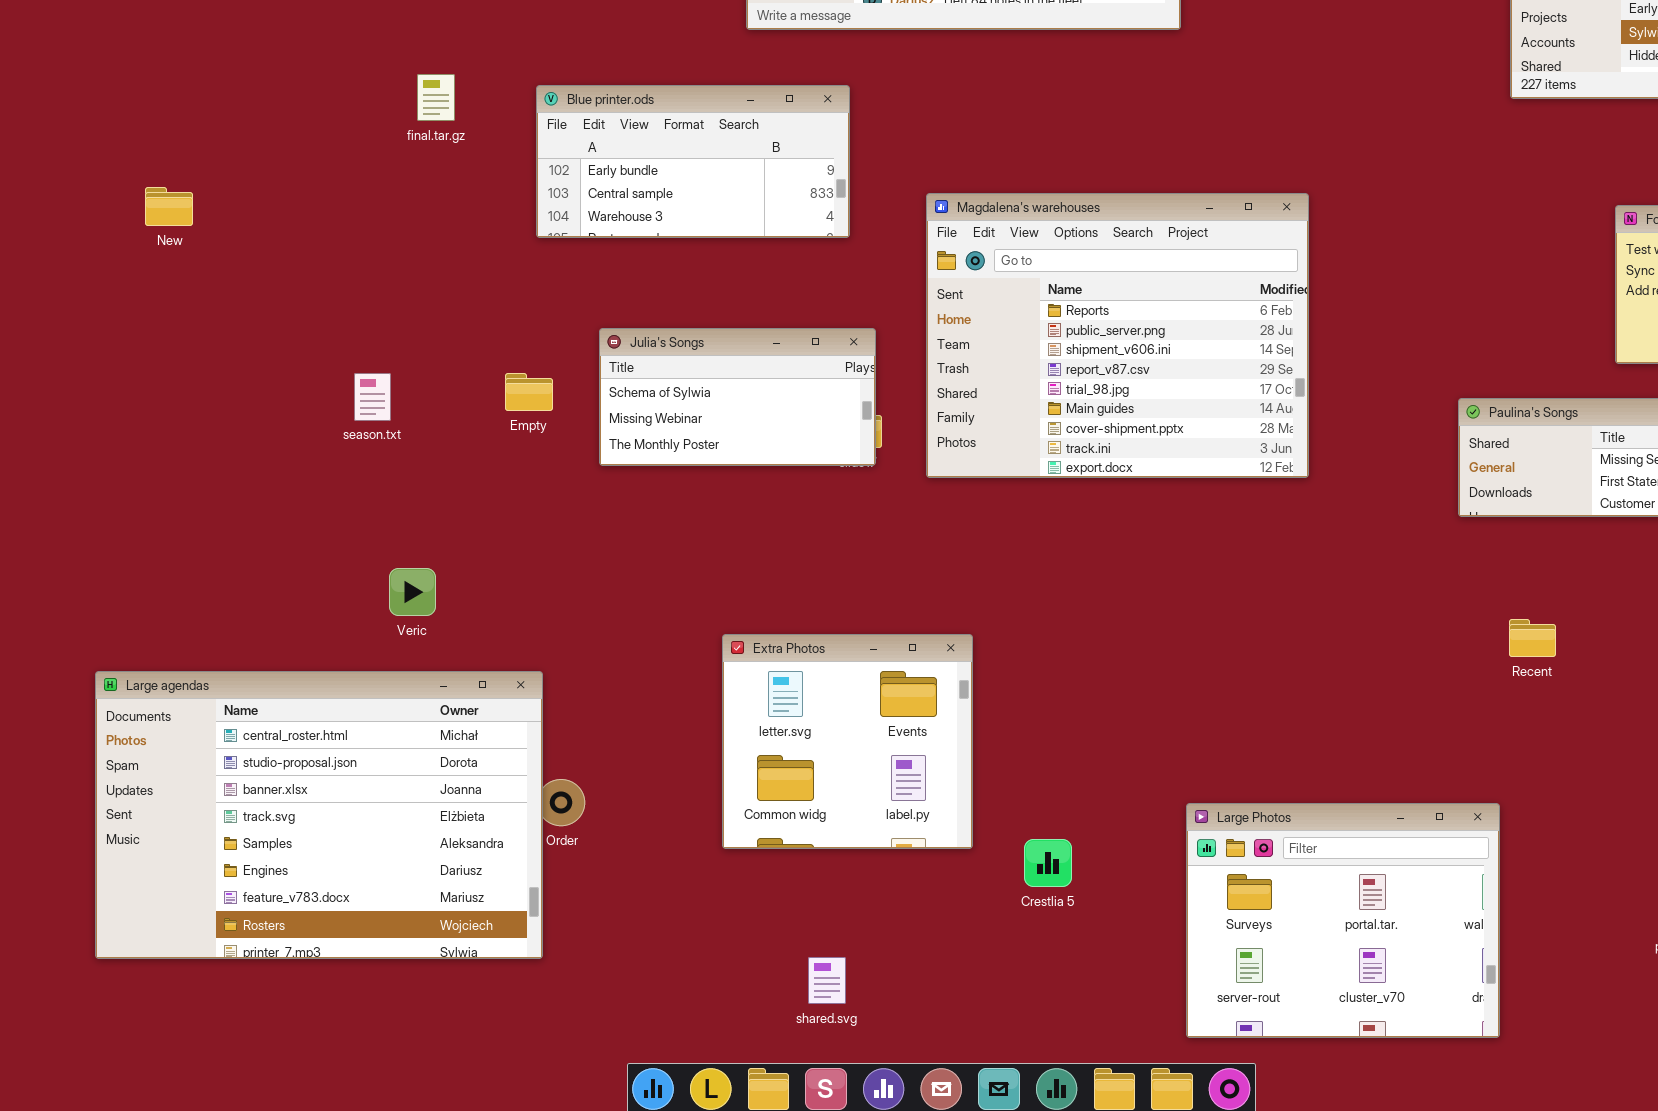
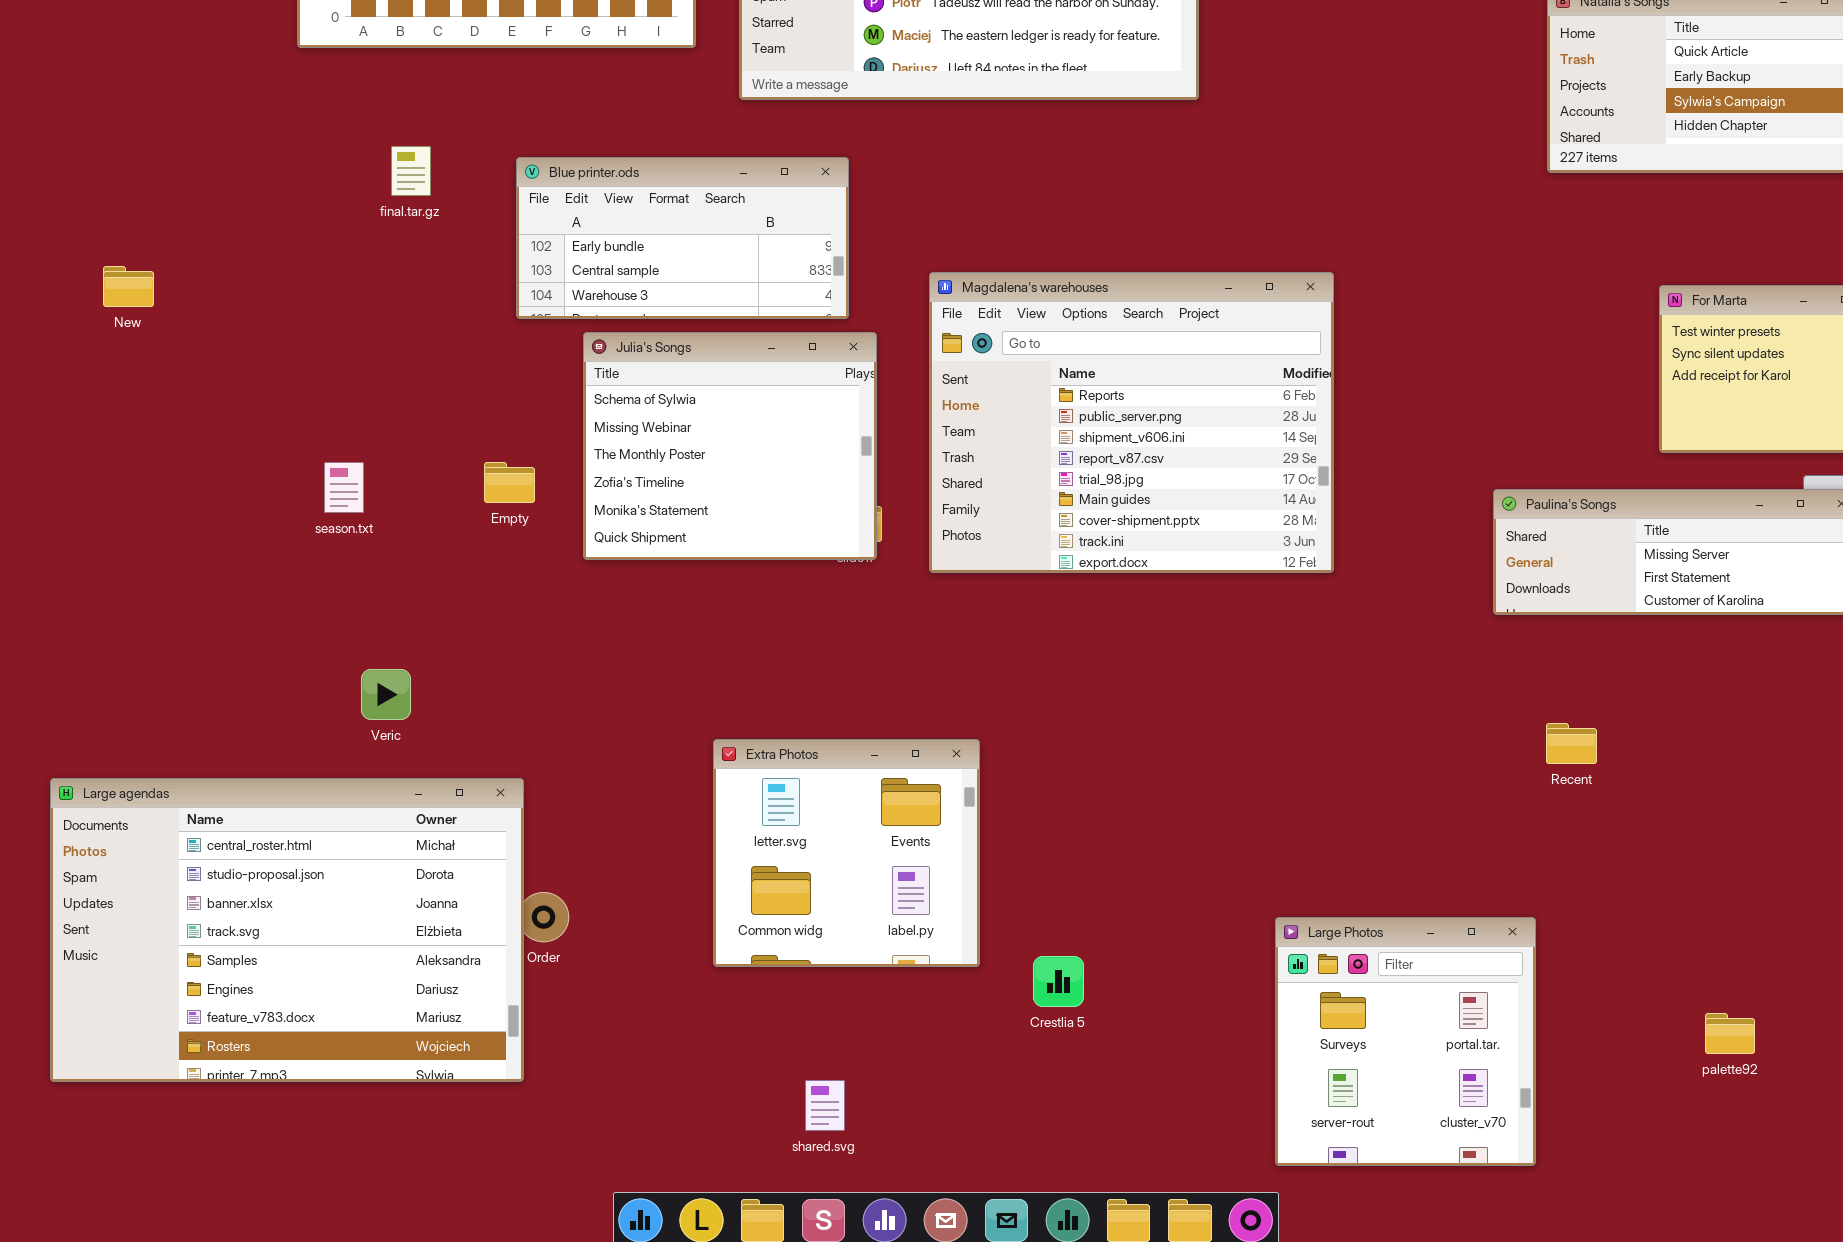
Julia's Songs: [599,328,876,466] -> [583,332,877,560], resized
Large Photos: [1186,803,1500,1038] -> [1275,917,1536,1166], resized

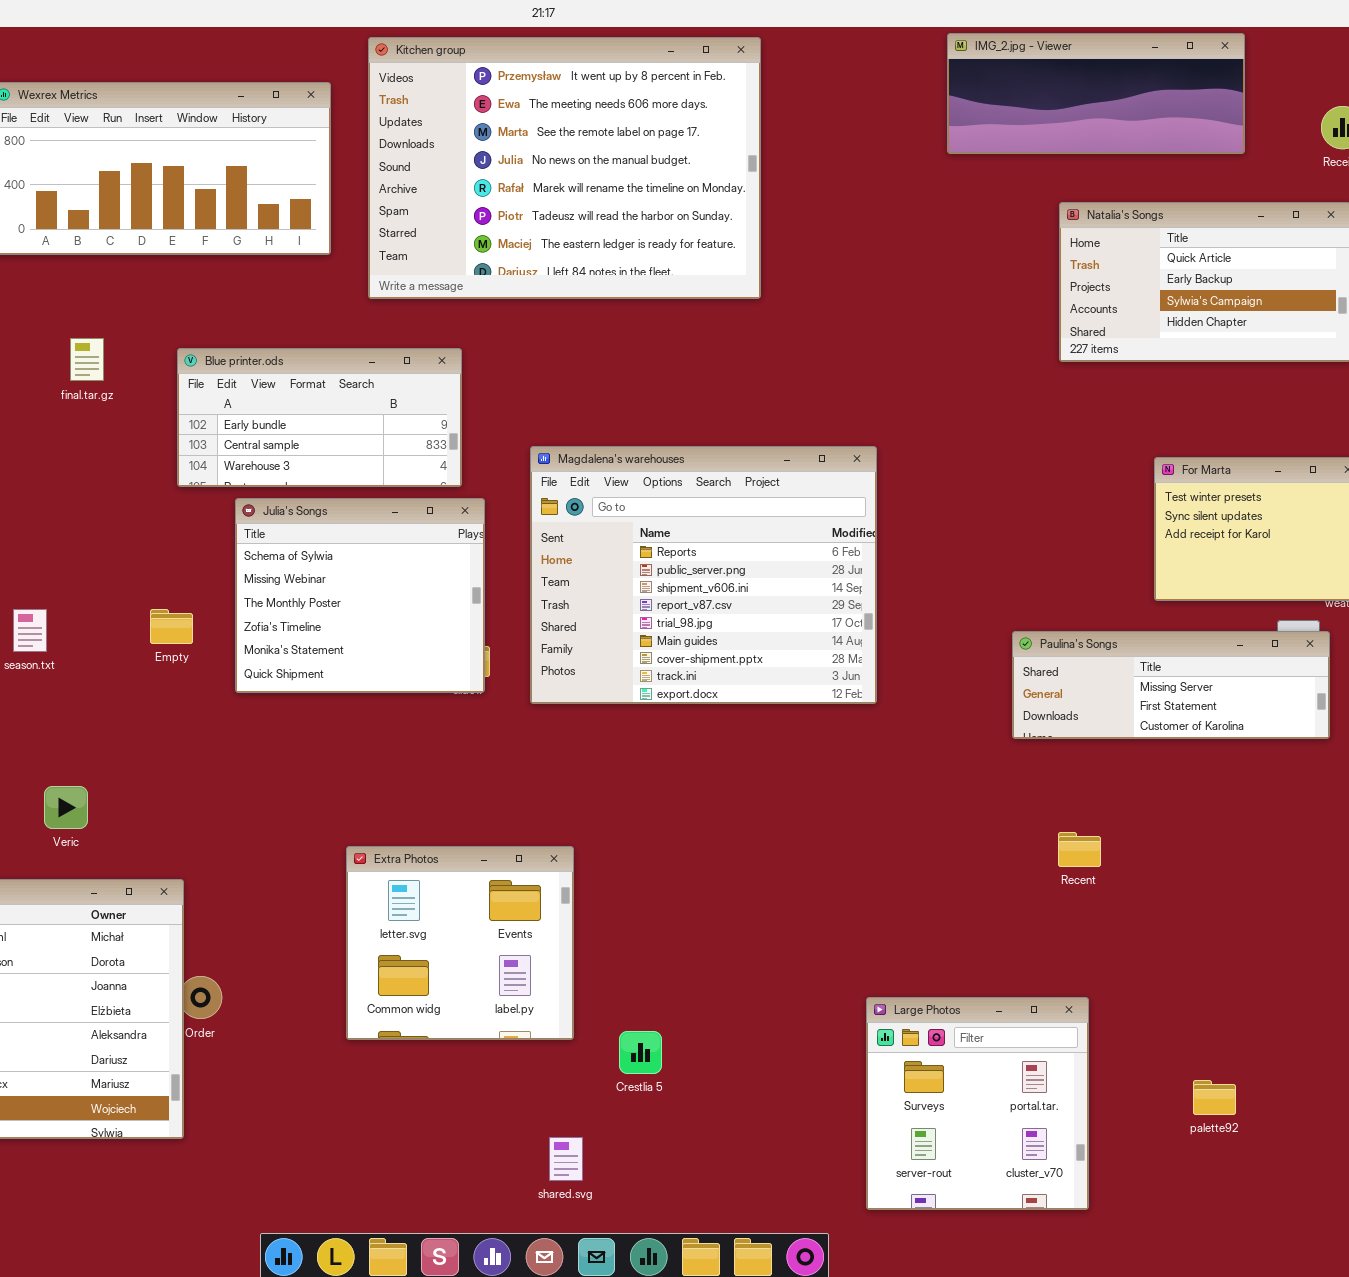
Large Photos: [1275,917,1536,1166] -> [866,997,1089,1210], moved
shared.svg: [805,1080,845,1131] -> [549,1137,583,1181], moved

